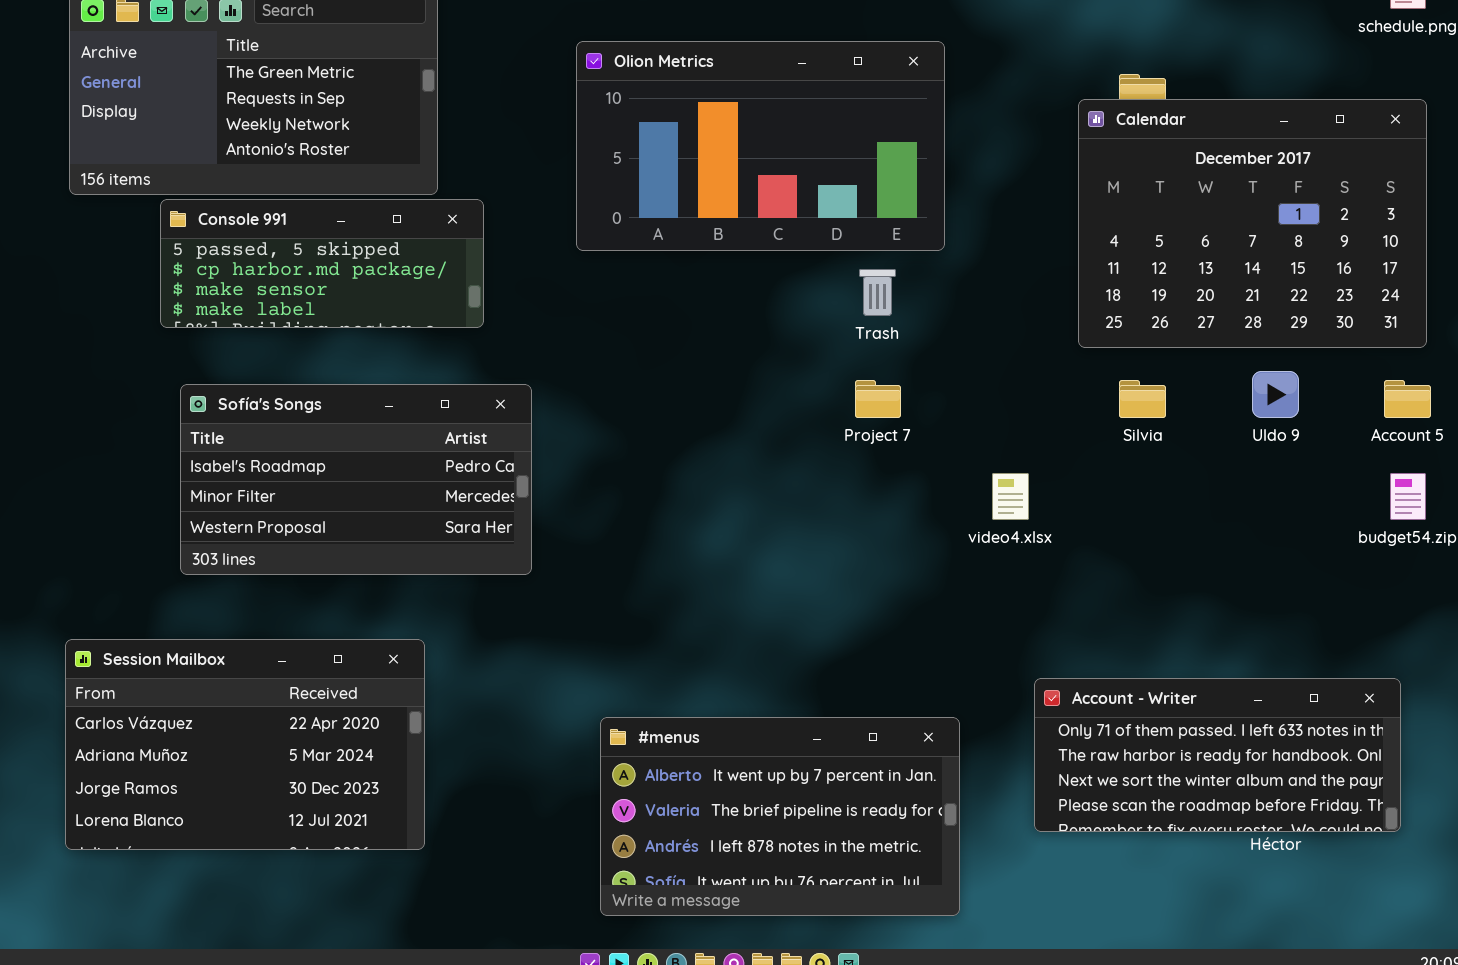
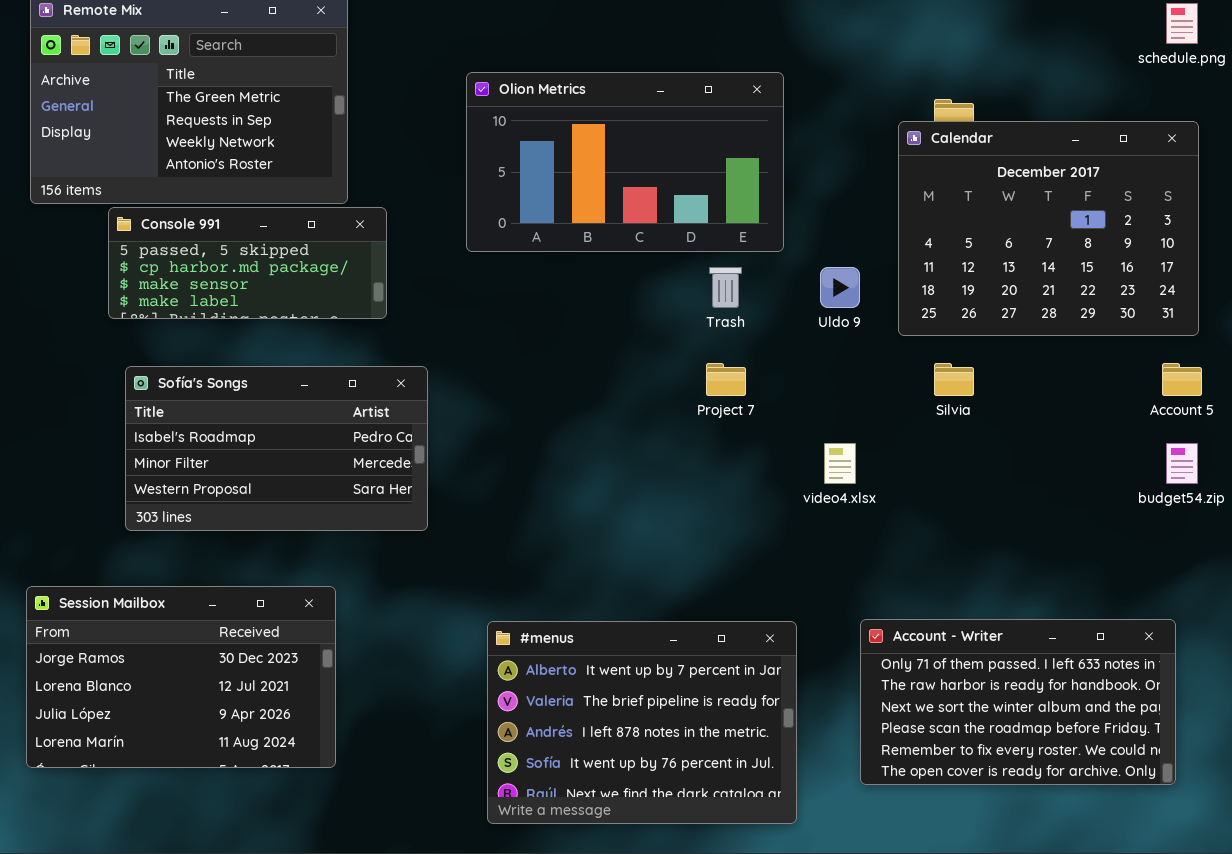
Uldo 9: [1252,371,1299,418] -> [820,267,860,308], moved
Session Mailbox: [65,639,425,850] -> [26,586,336,768], scrolled down 2 rows
Account - Writer: [1034,678,1401,832] -> [860,619,1176,785], resized
#menus: [600,717,960,916] -> [487,621,797,824], resized

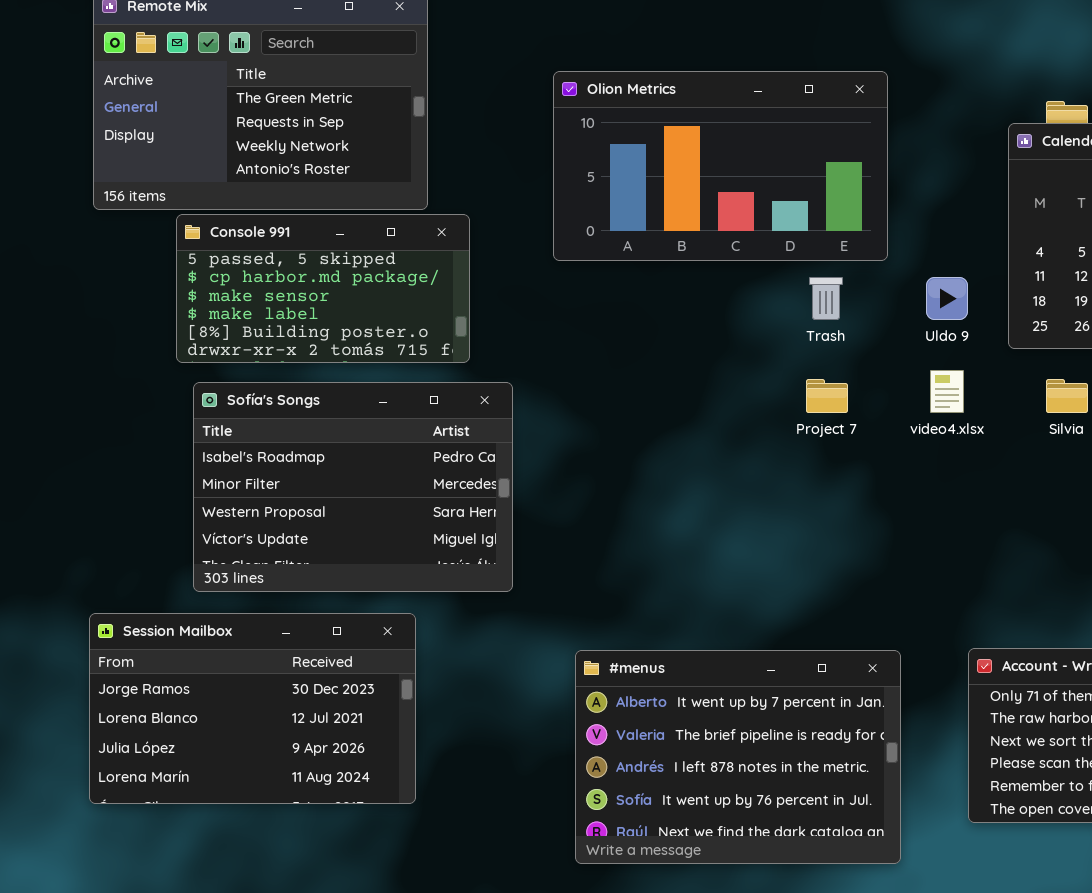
Console 991: [108,207,387,319] -> [176,214,470,363], resized
Sofía's Songs: [125,366,428,531] -> [193,382,513,592], resized
video4.xlsx: [824,443,856,484] -> [930,370,964,413], moved

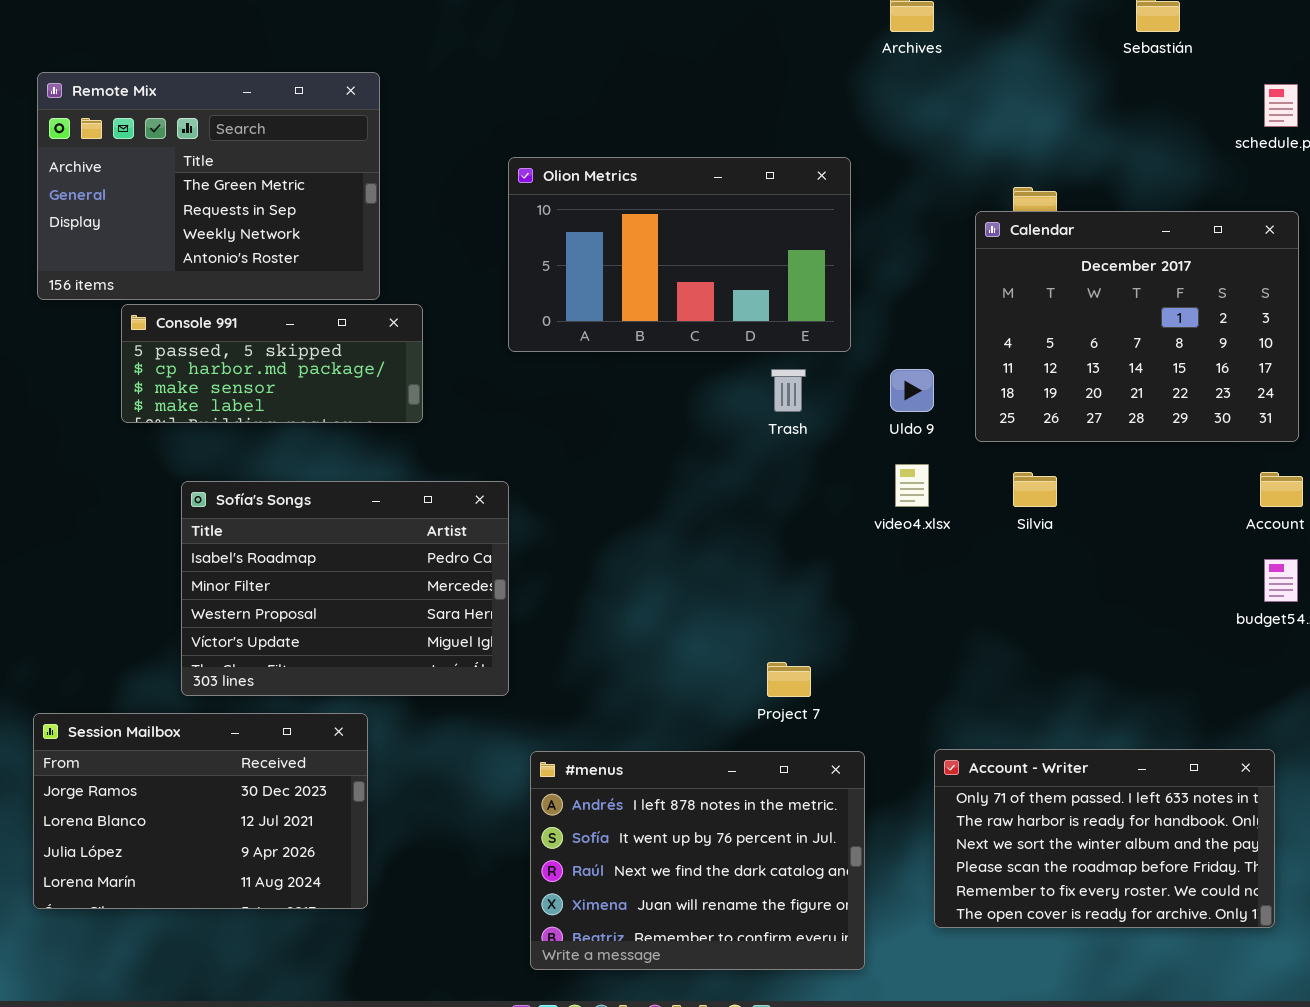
Console 991: [176,214,470,363] -> [121,304,423,423], resized
Project 7: [806,379,848,413] -> [767,662,811,697], moved
Sofía's Songs: [193,382,513,592] -> [181,481,509,696], moved
#menus: [575,650,901,864] -> [530,751,865,970], scrolled down 2 rows

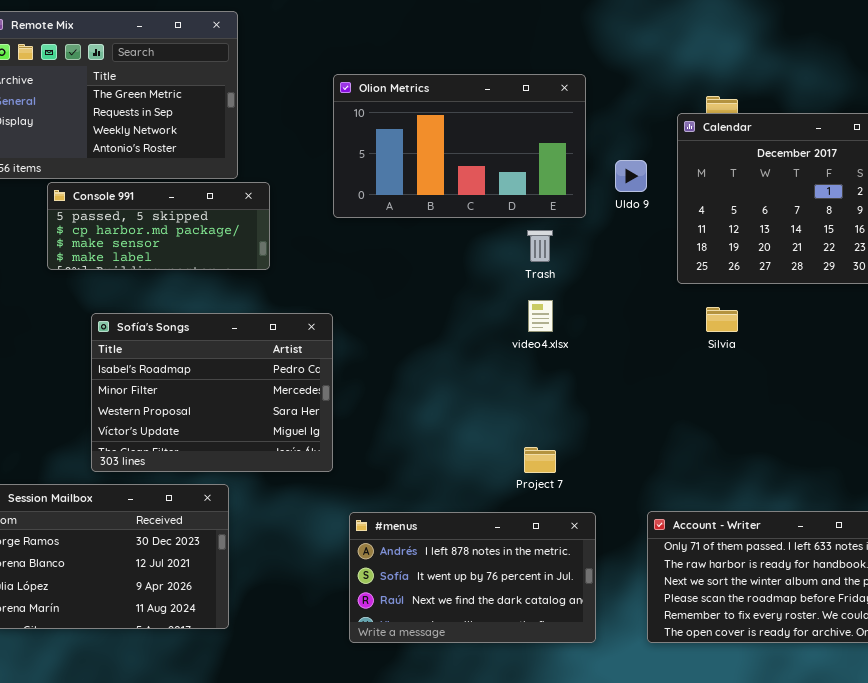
Uldo 9: [890,369,934,412] -> [615,160,647,192], moved
video4.xlsx: [895,464,929,507] -> [528,300,553,332], moved
#menus: [530,751,865,970] -> [349,512,596,643], resized

